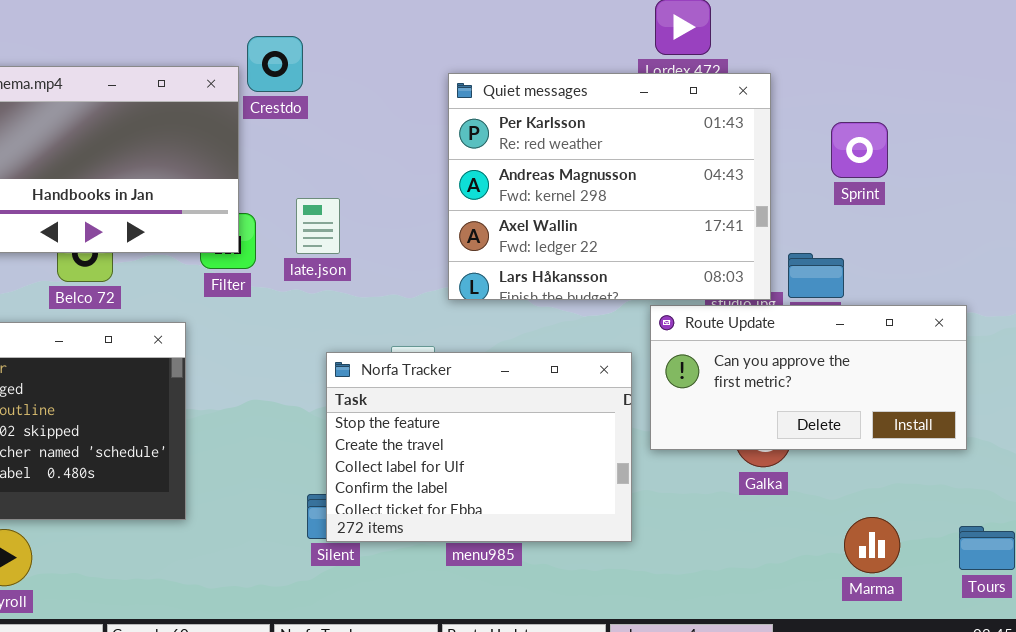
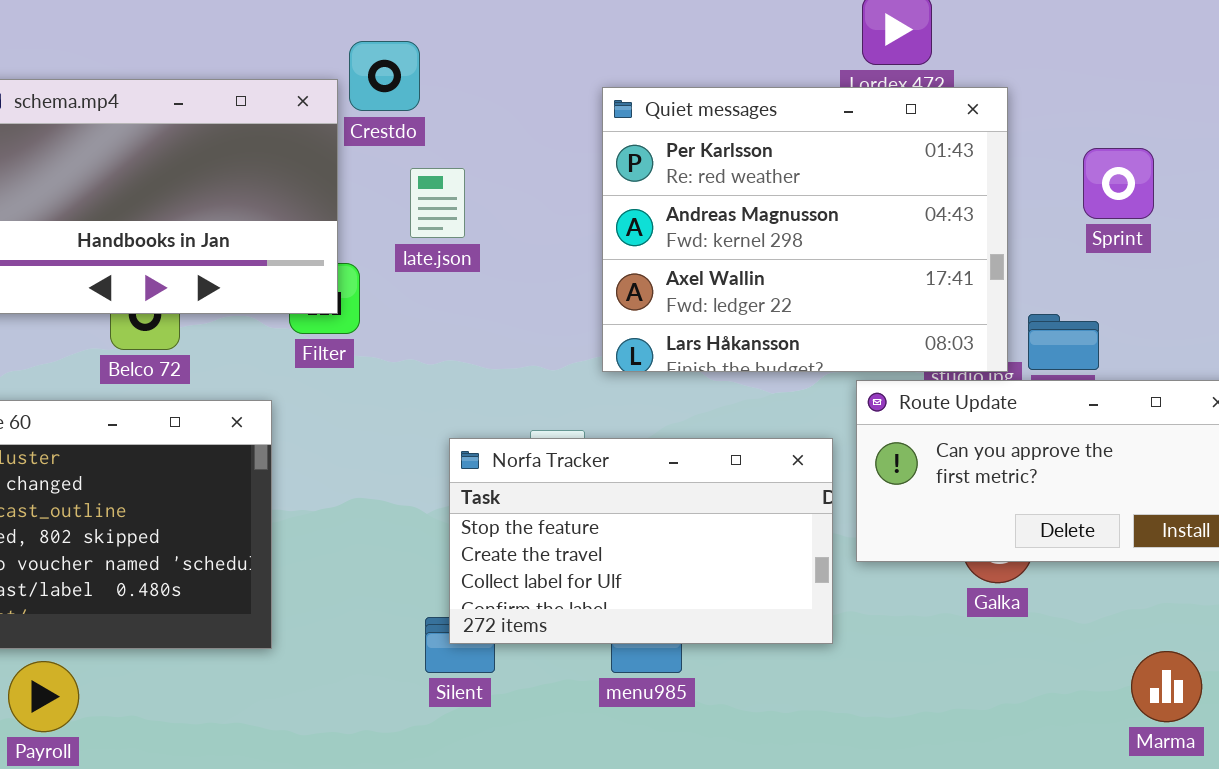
late.json: [296,198,340,254] -> [410,168,465,238], moved
Norfa Tracker: [326,352,632,542] -> [449,438,833,644], resized
Marma: [844,517,900,573] -> [1131,651,1202,722], moved

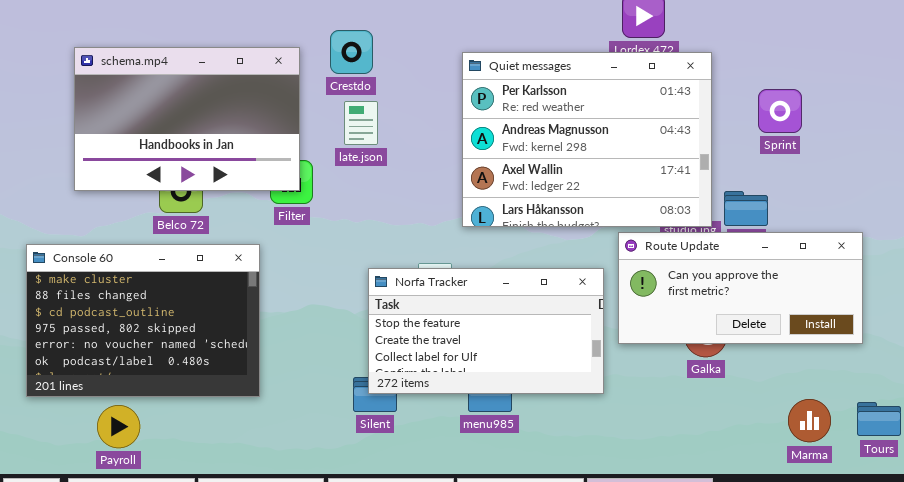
Crestdo: [349,41,420,111] -> [330,30,373,74], moved

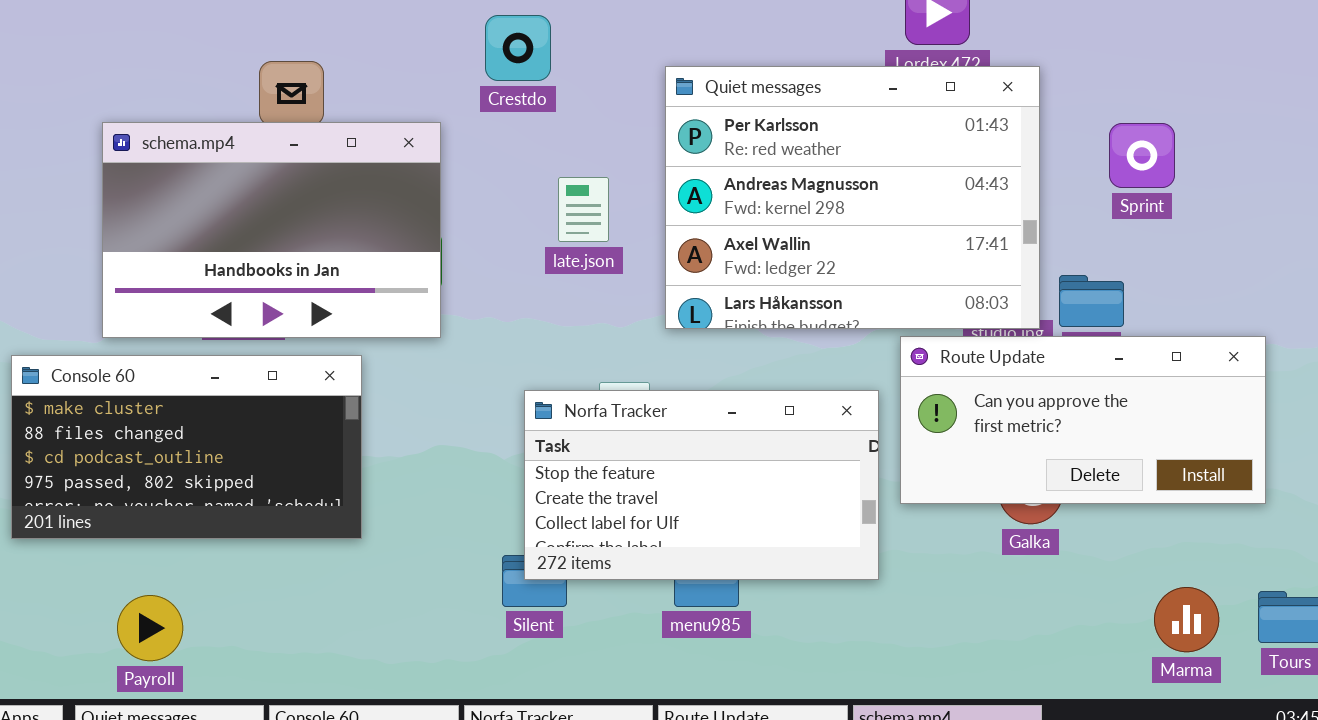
Crestdo: [330,30,373,74] -> [485,15,551,81], moved
schema.mp4: [74,47,300,191] -> [102,122,441,338], moved
late.json: [344,101,378,145] -> [558,177,609,242], moved
Console 60: [26,244,260,397] -> [11,355,362,539], resized

